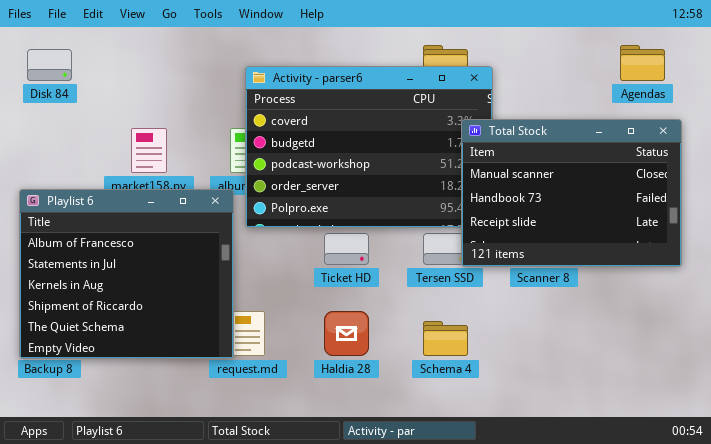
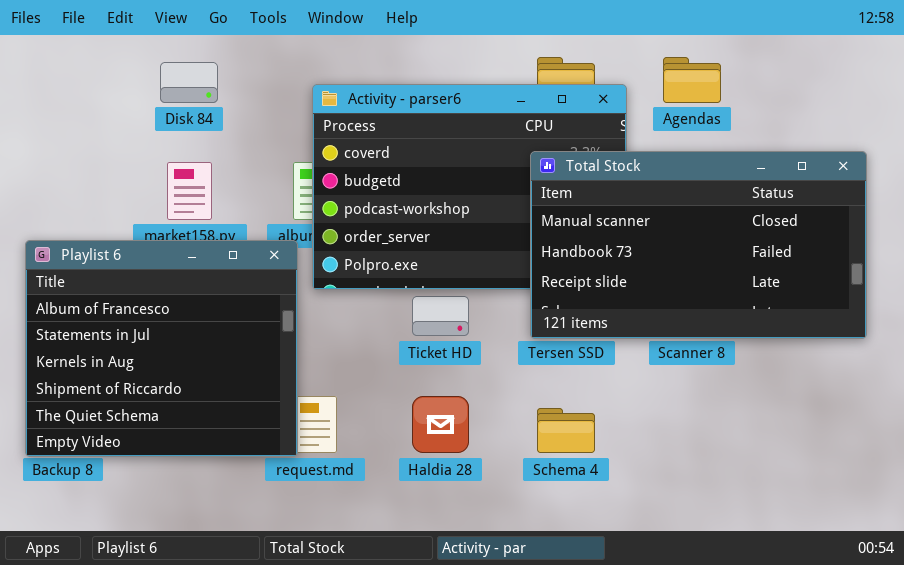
Agendas: [620,45,665,81] -> [663,57,721,103], moved
Disk 84: [27,49,72,81] -> [160,62,218,103], moved
Total Stock: [461,119,682,267] -> [530,151,867,339], resized

